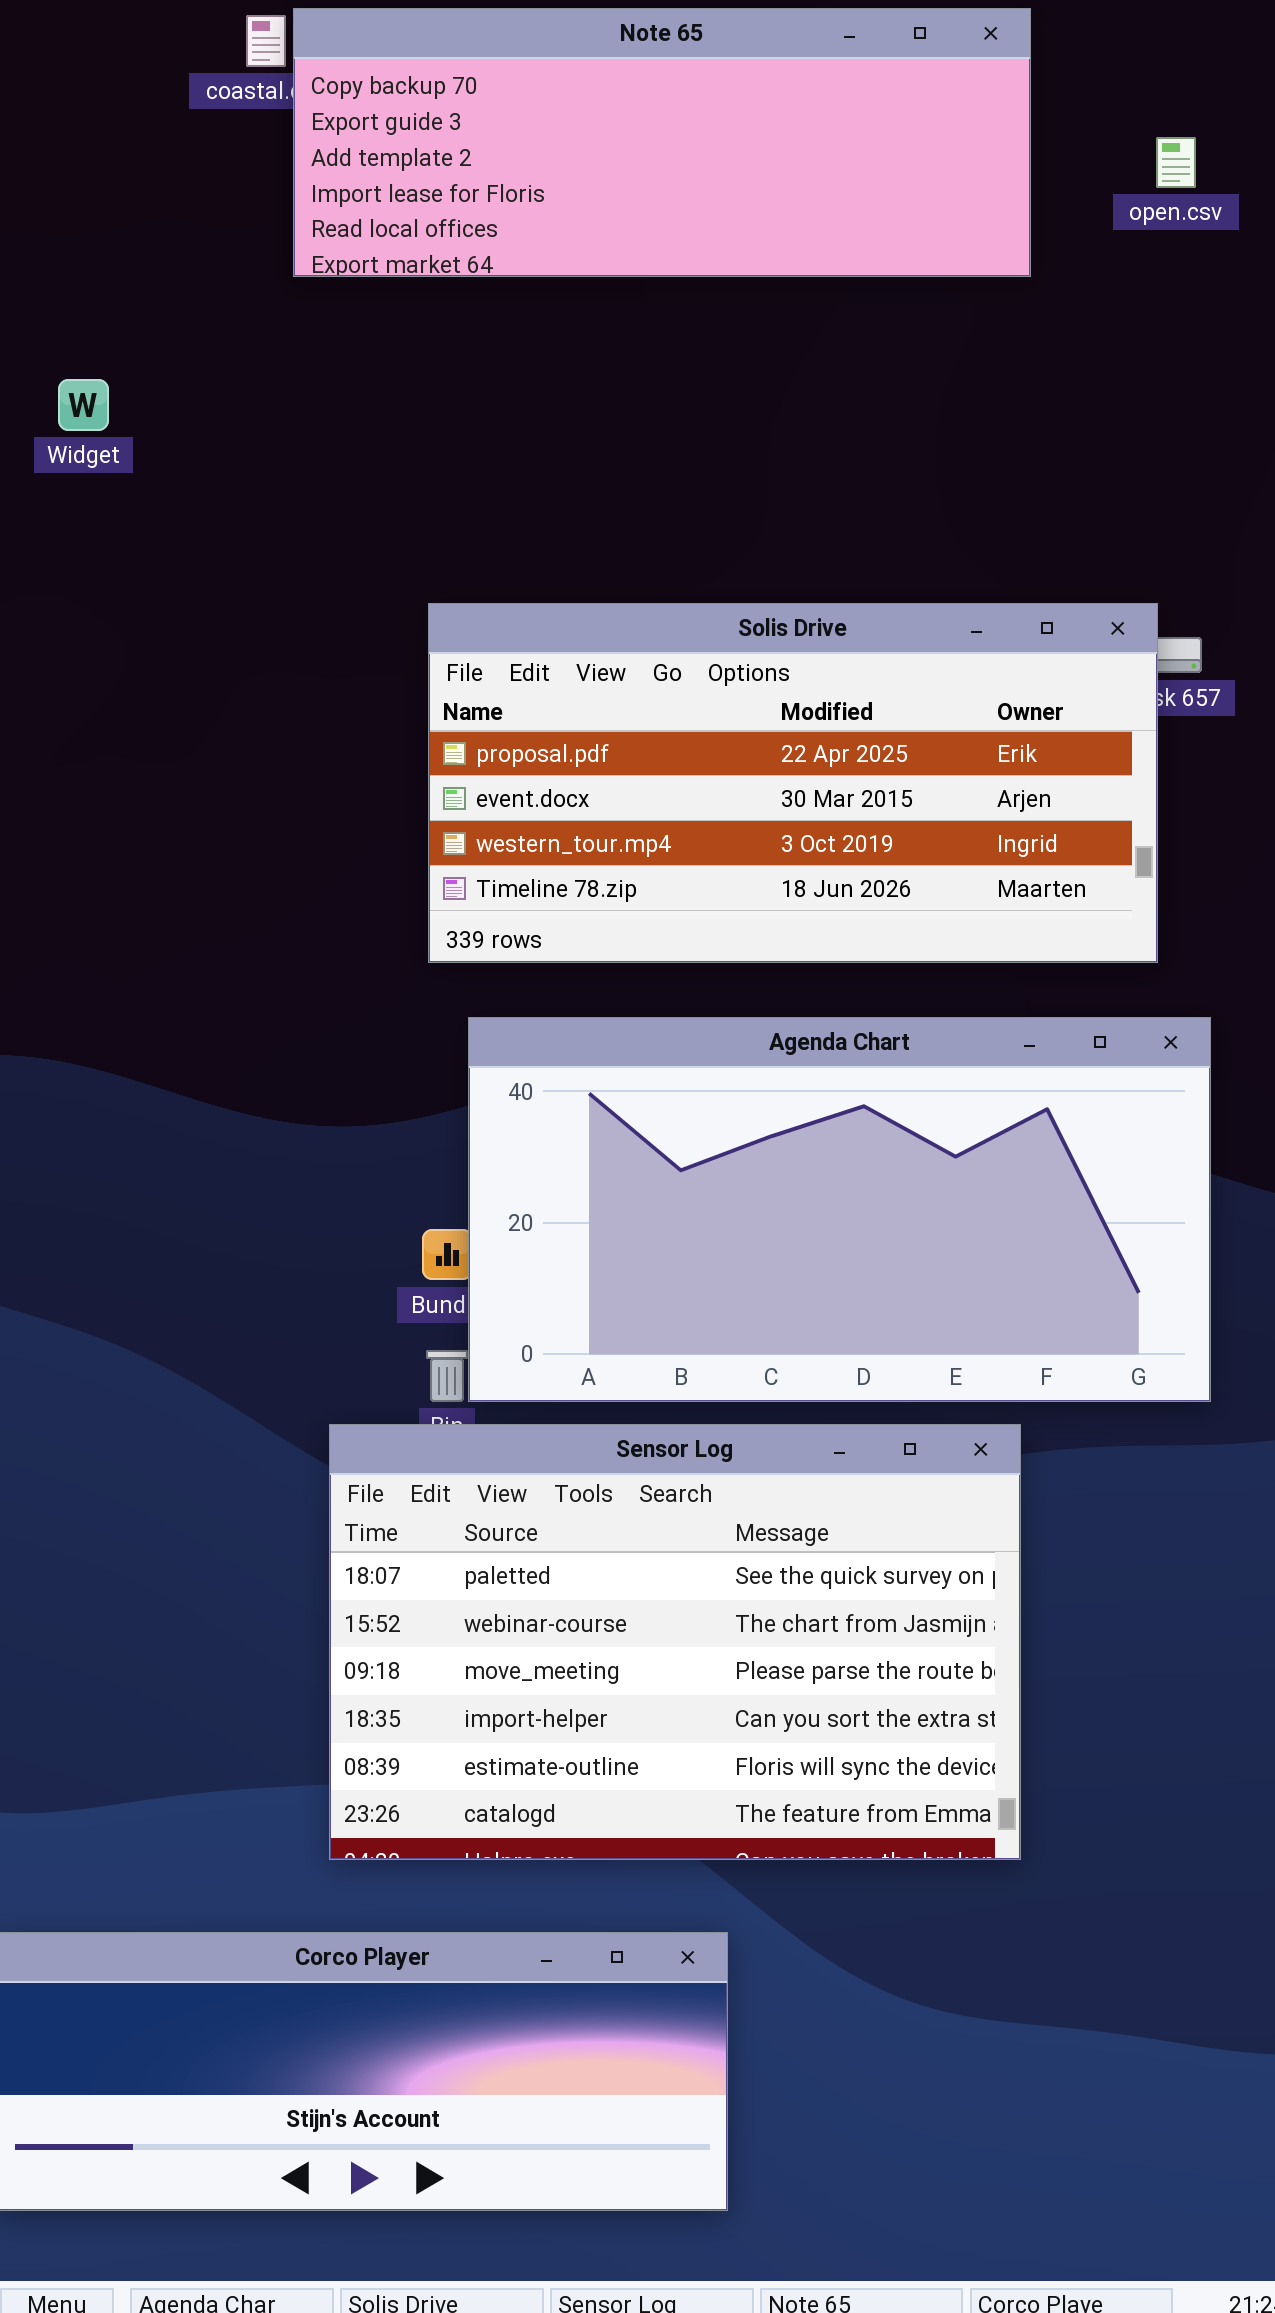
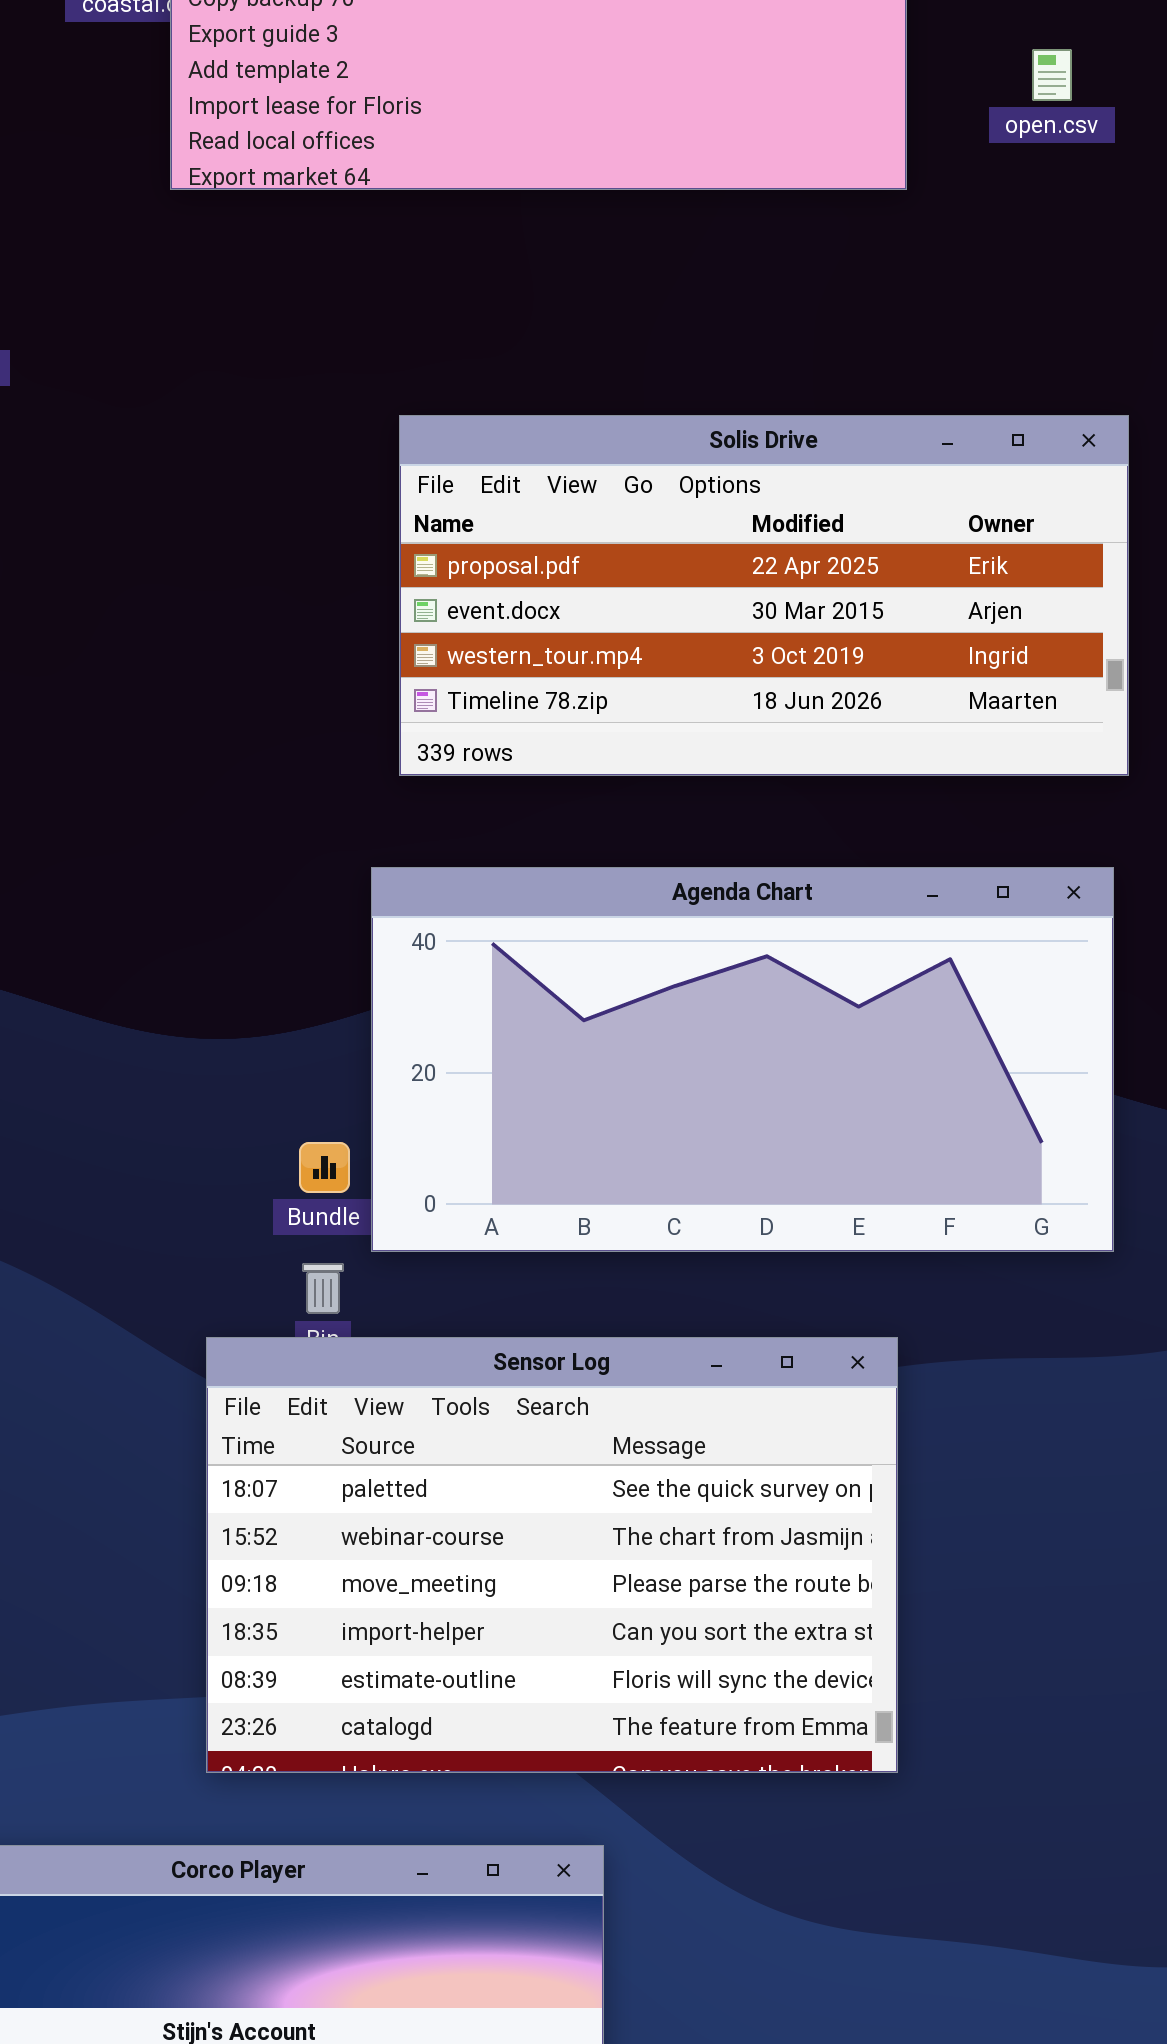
Solis Drive: [428,603,1158,963] -> [399,415,1129,776], moved
Agenda Chart: [468,1017,1211,1402] -> [371,867,1114,1252], moved

